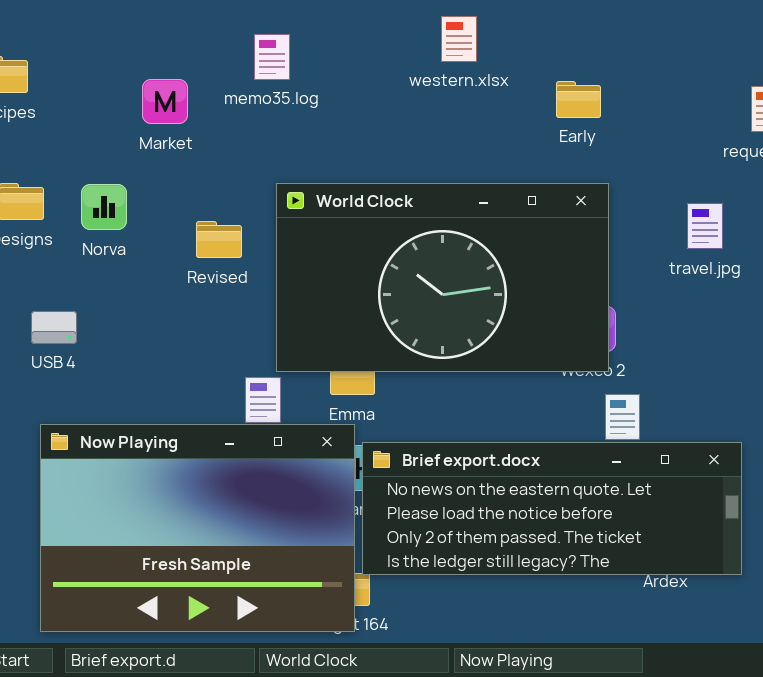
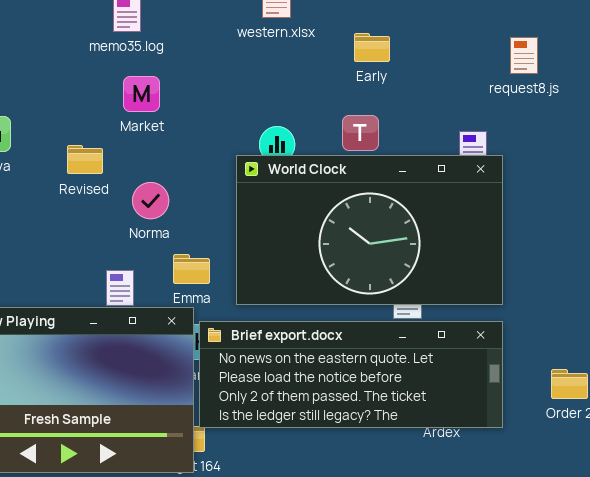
Market: [142,79,188,124] -> [123,76,160,112], moved
World Clock: [276,183,609,372] -> [236,155,503,305], moved

